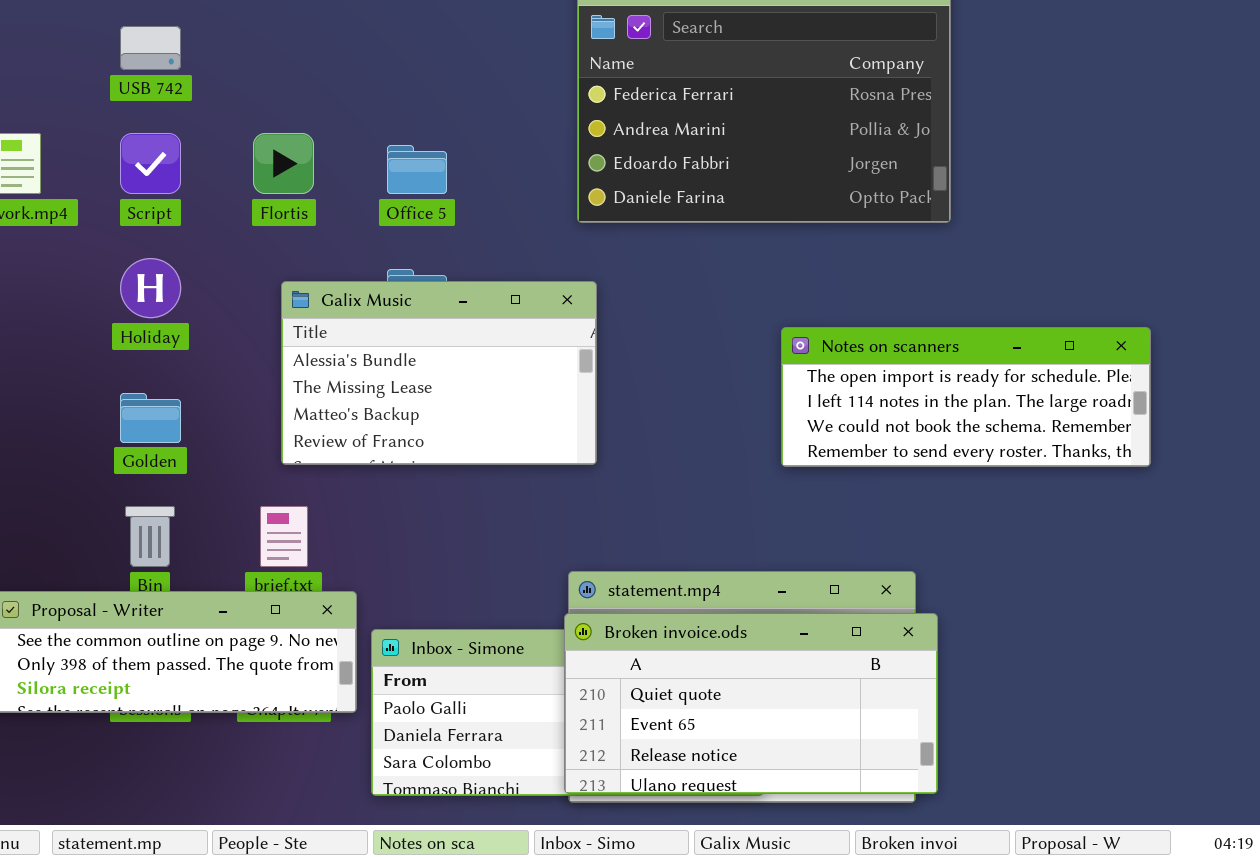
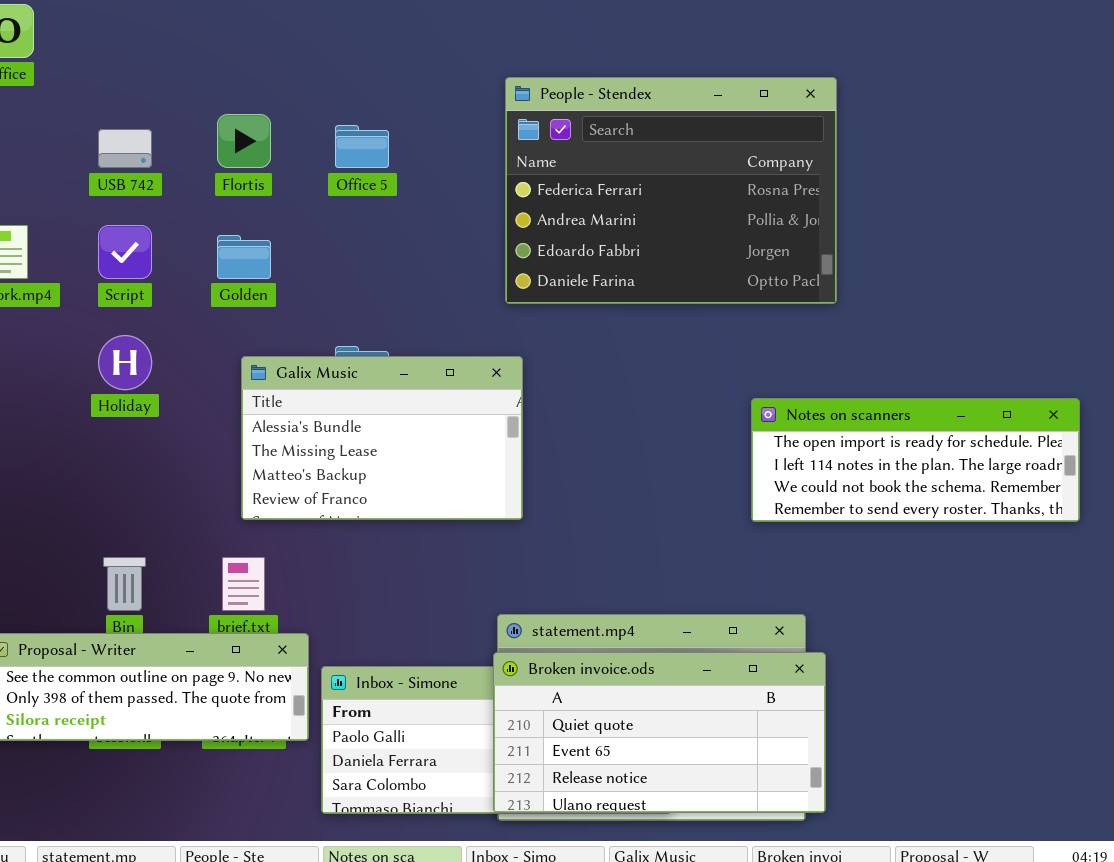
Flortis: [253,133,314,194] -> [217,114,271,168], moved
Office 5: [387,145,447,194] -> [335,125,389,168], moved
Notes on scanners: [781,327,1151,467] -> [751,398,1080,522], moved
Golden: [120,393,181,443] -> [217,235,271,279], moved

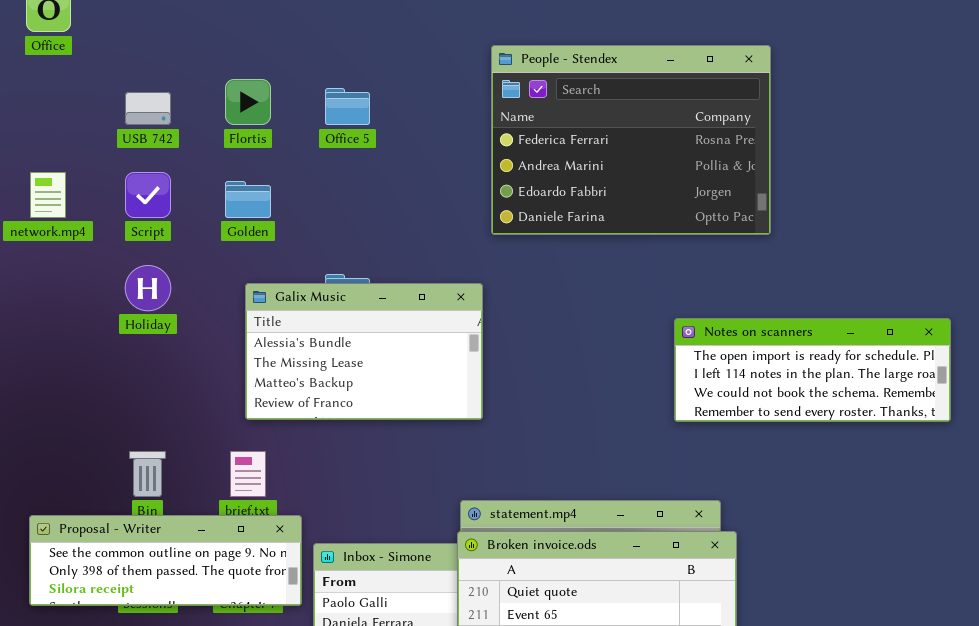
People - Stendex: [505,77,837,304] -> [491,45,771,235], moved

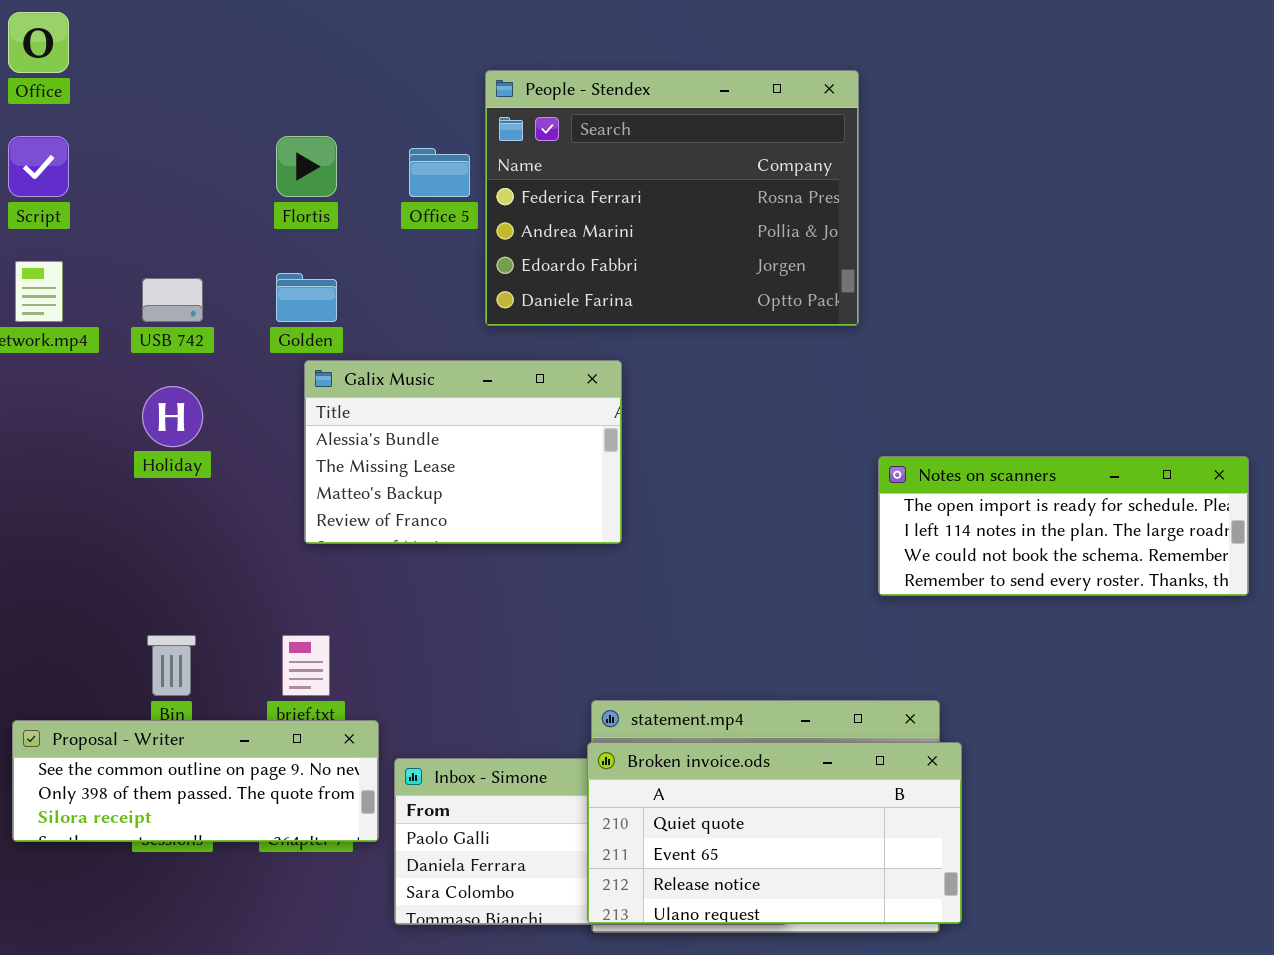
People - Stendex: [491,45,771,235] -> [485,70,859,326], moved
USB 742: [125,92,171,125] -> [142,278,203,322], moved
Script: [125,172,171,218] -> [8,136,69,197], moved
Galix Music: [245,283,483,420] -> [304,360,622,544], moved

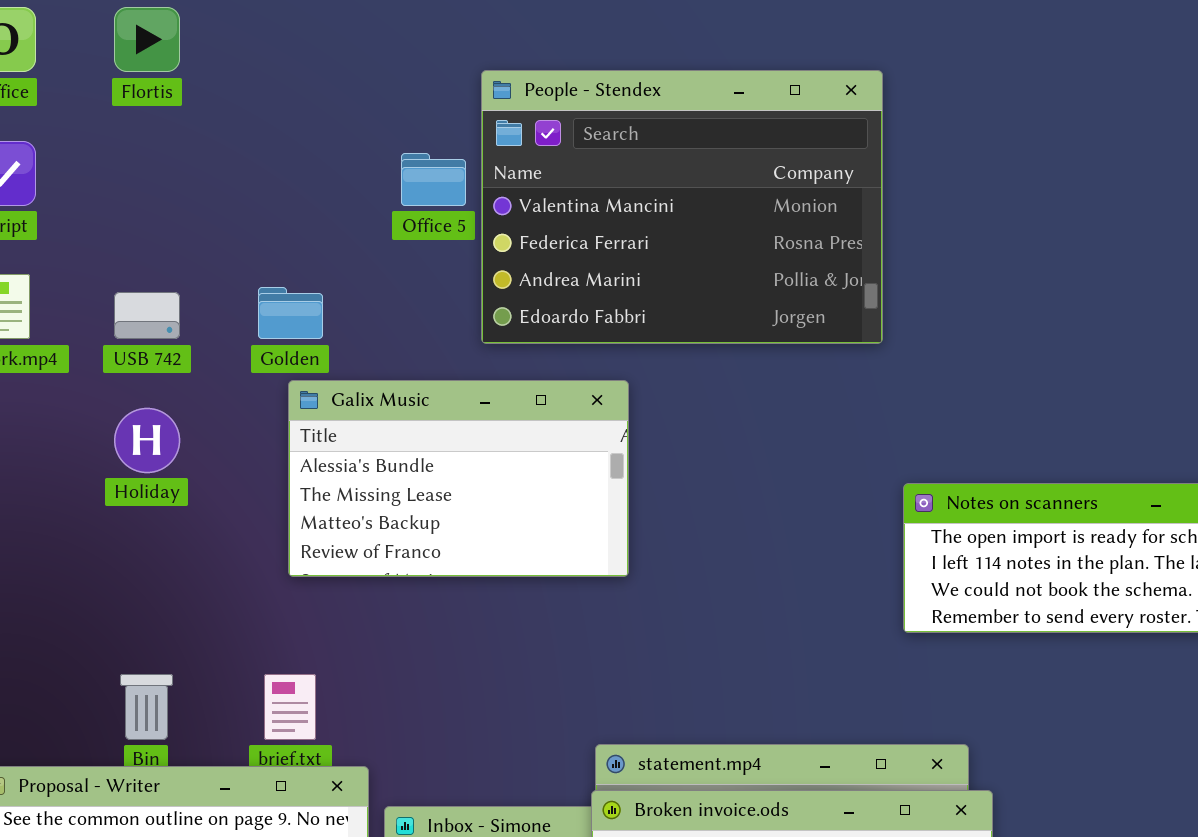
People - Stendex: [485,70,859,326] -> [481,70,883,344], scrolled up 1 row
Flortis: [276,136,337,197] -> [114,7,180,72], moved

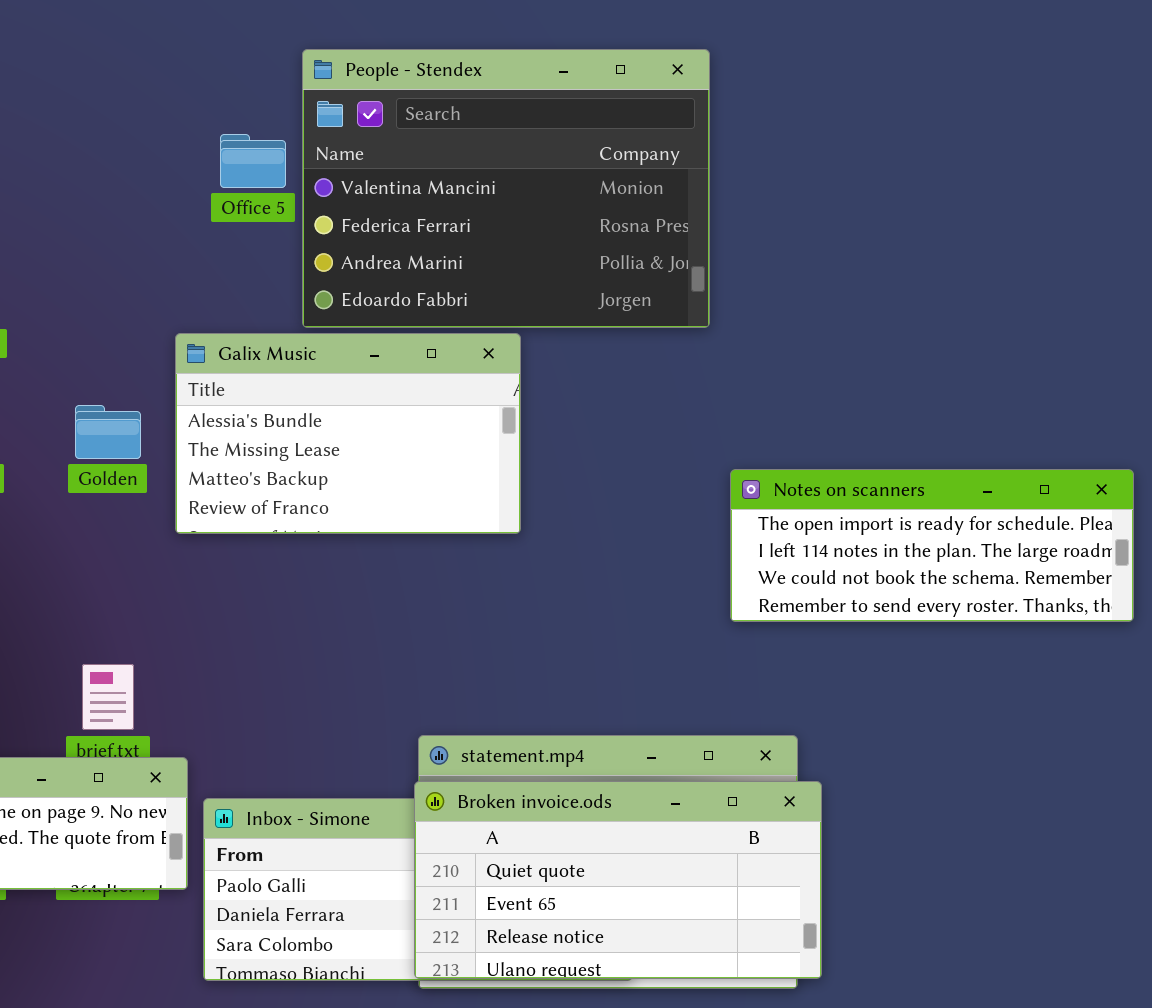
Golden: [258,287,323,339] -> [75,405,141,459], moved
Galix Music: [288,380,629,577] -> [175,333,521,534], moved

